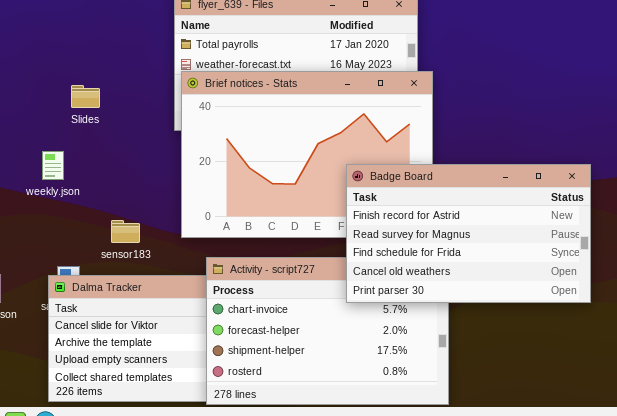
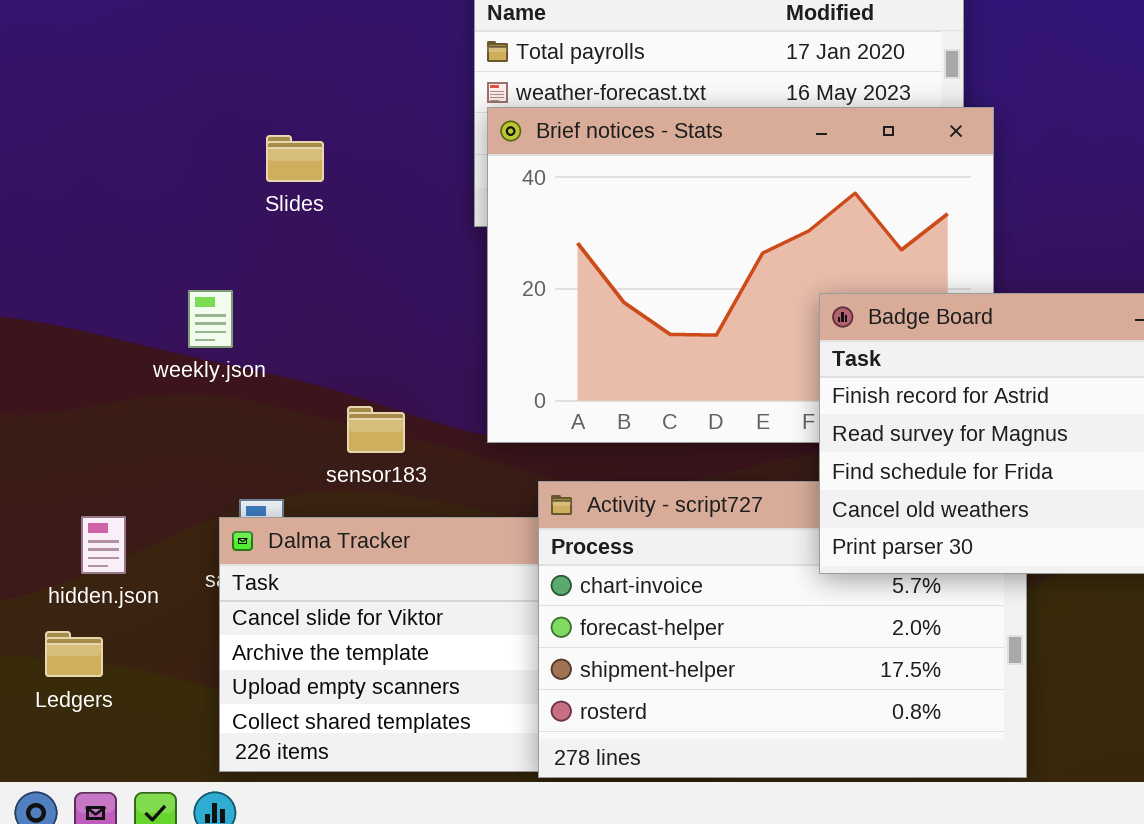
weekly.json: [42,151,64,180] -> [188,290,233,348], moved

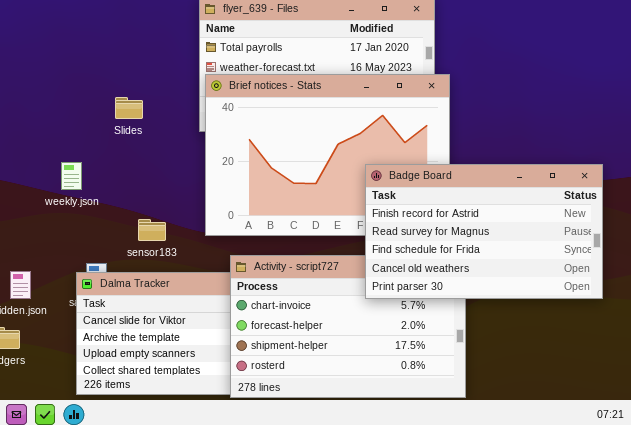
Slides: [266,135,324,182] -> [115,97,143,119], moved

